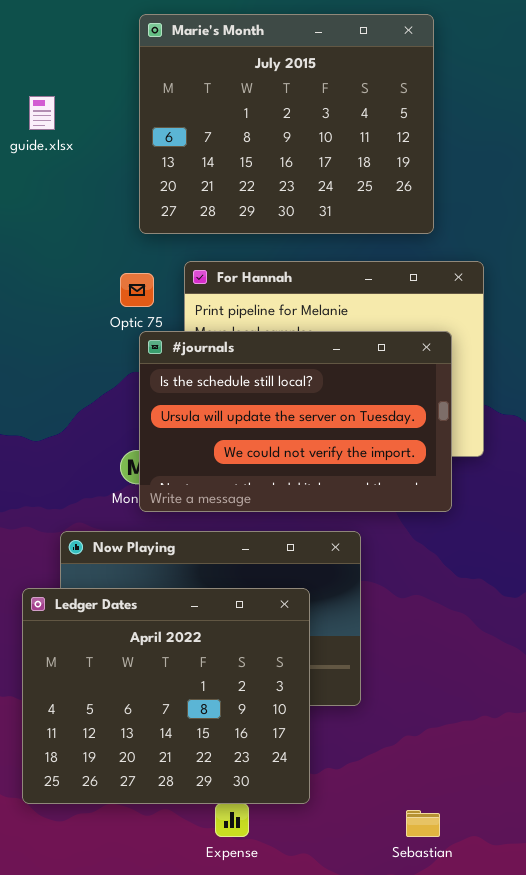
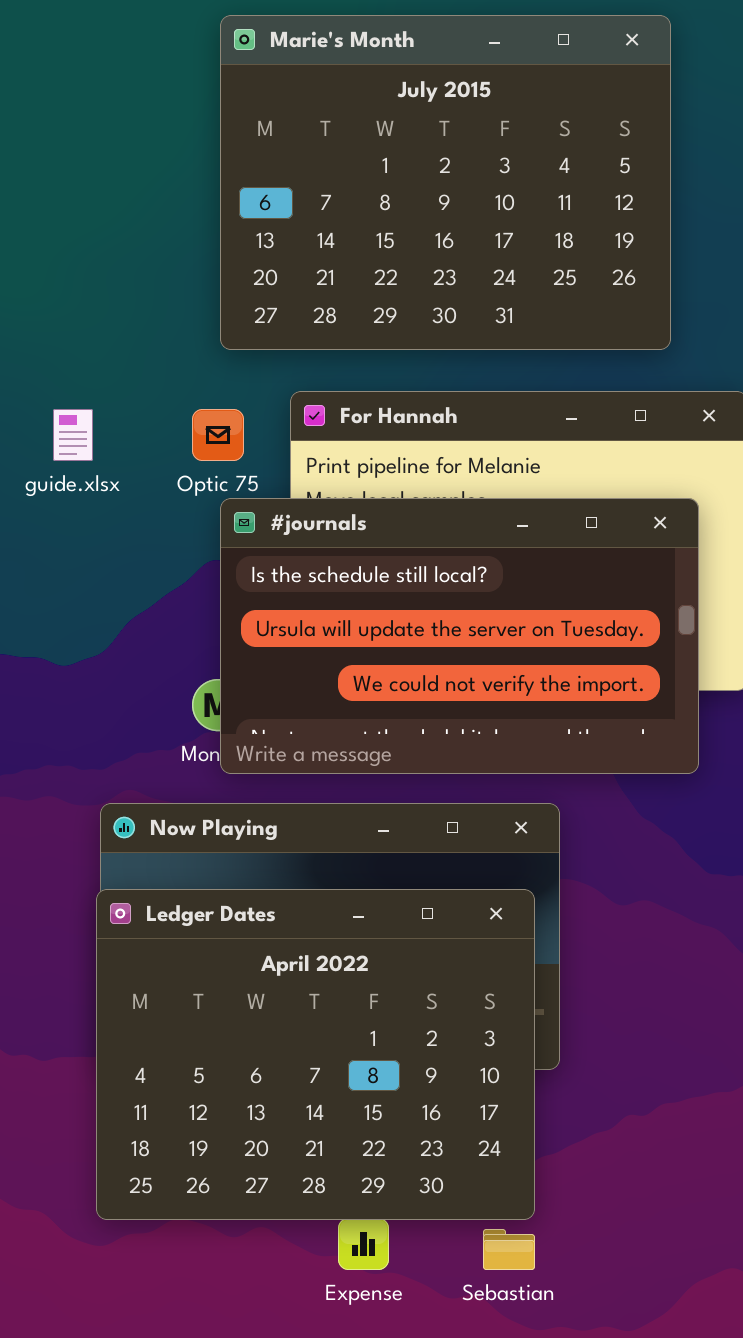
guide.xlsx: [29,96,55,130] -> [53,409,93,461], moved
Ledger Dates: [22,588,310,804] -> [96,889,535,1220], moved
Sebastian: [406,810,440,837] -> [483,1229,535,1270], moved

